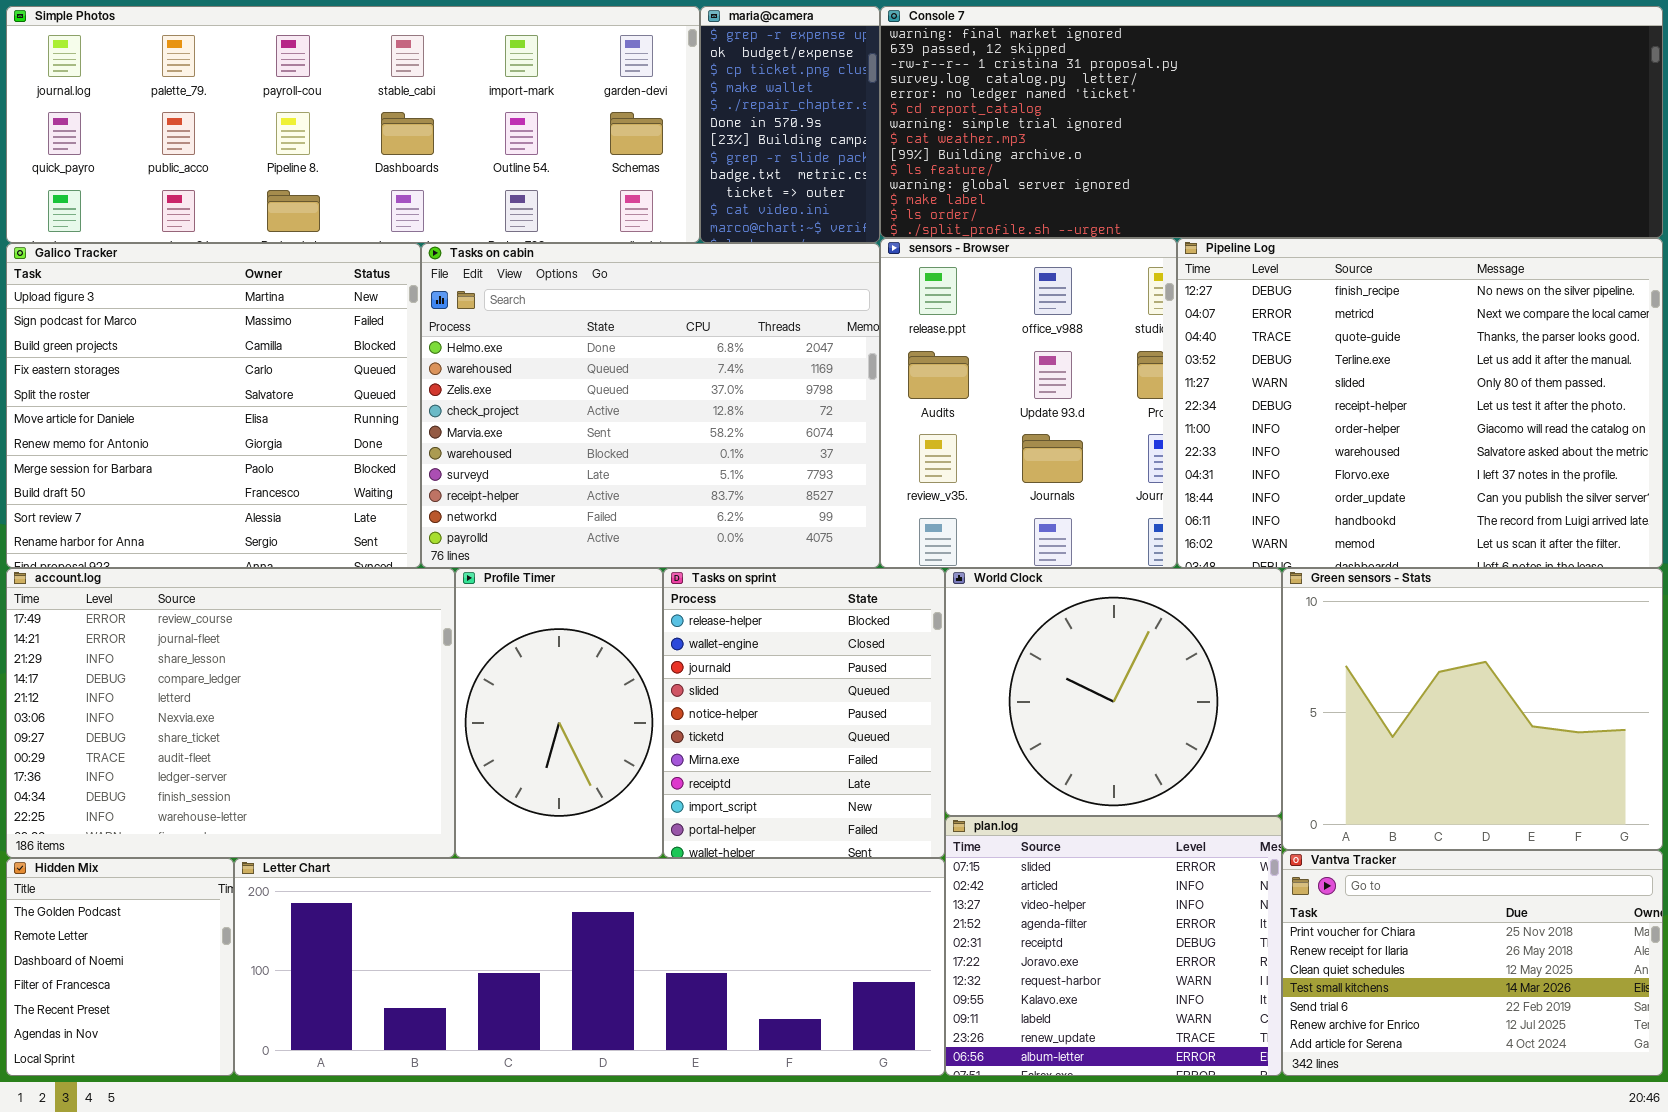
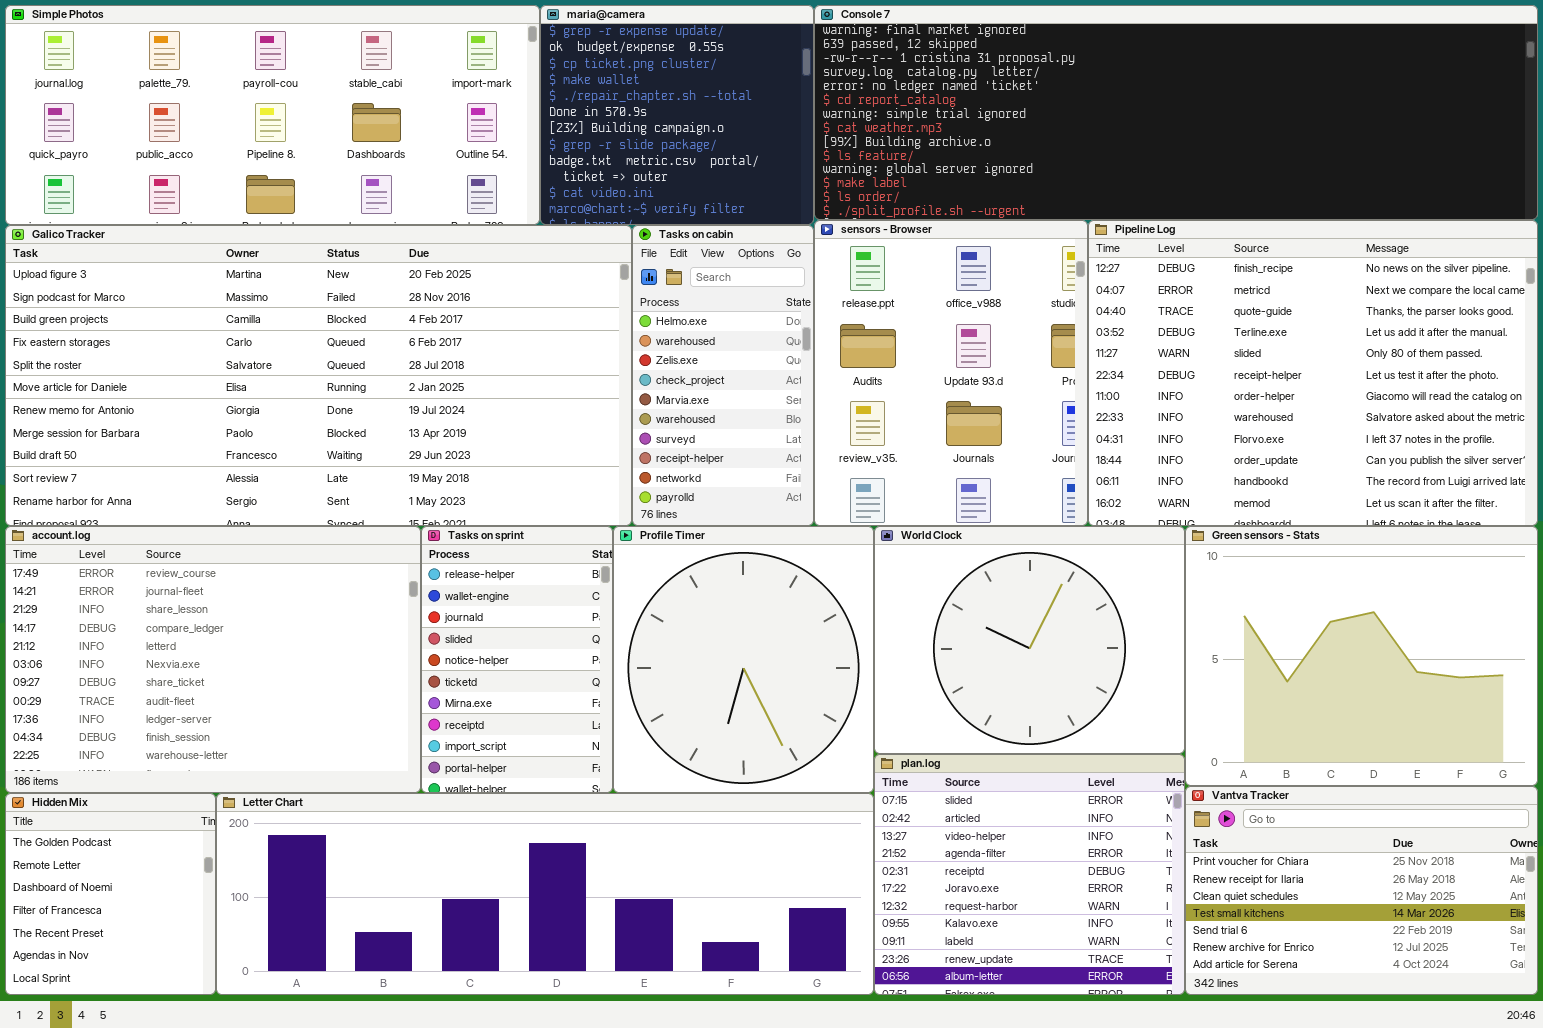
Simple Photos: [6,6,700,243] -> [5,5,540,225], resized
maria@camera: [700,6,880,243] -> [540,5,814,225], resized
Galico Tracker: [6,243,421,568] -> [5,225,632,526], resized
Tasks on cabin: [421,243,880,568] -> [632,225,814,526], resized
Profile Timer: [455,568,663,858] -> [613,526,874,793], moved, resized
Tasks on sprint: [663,568,945,858] -> [421,526,613,793], moved, resized

